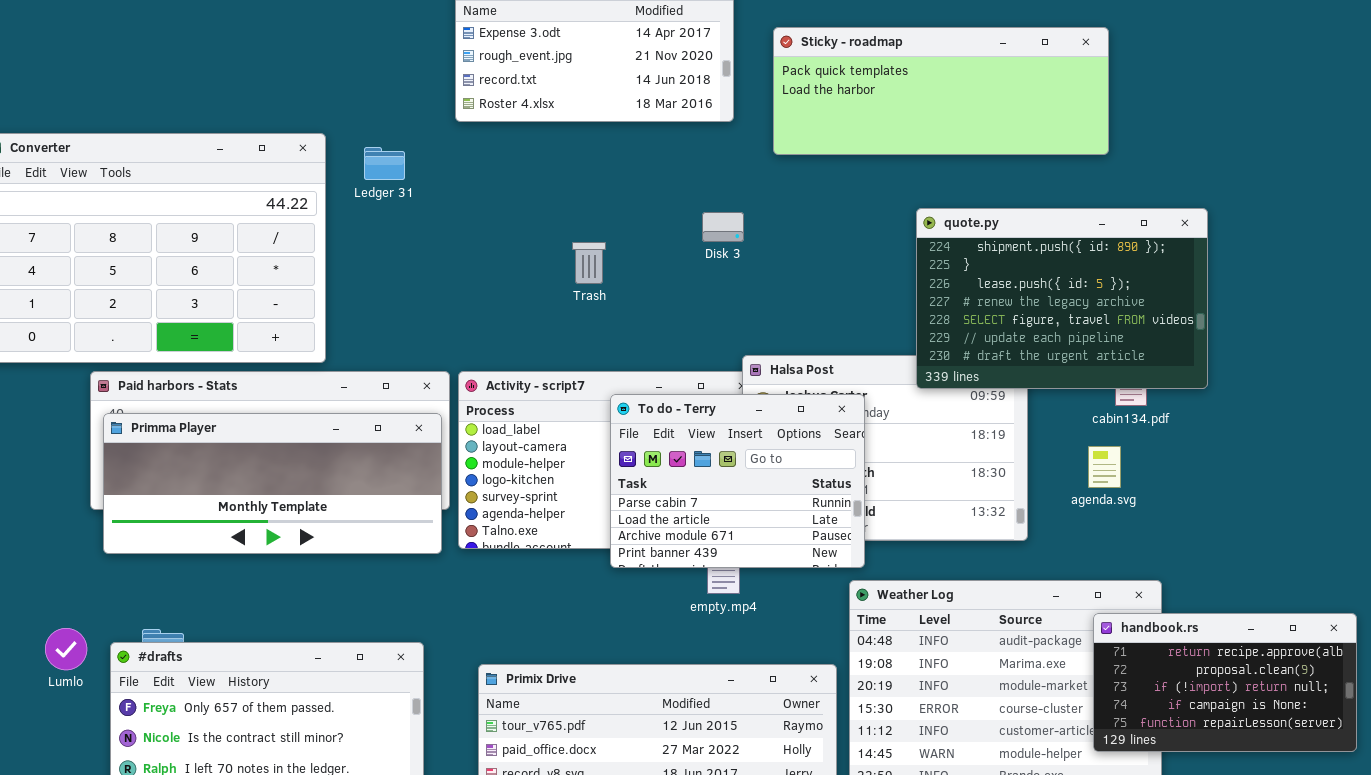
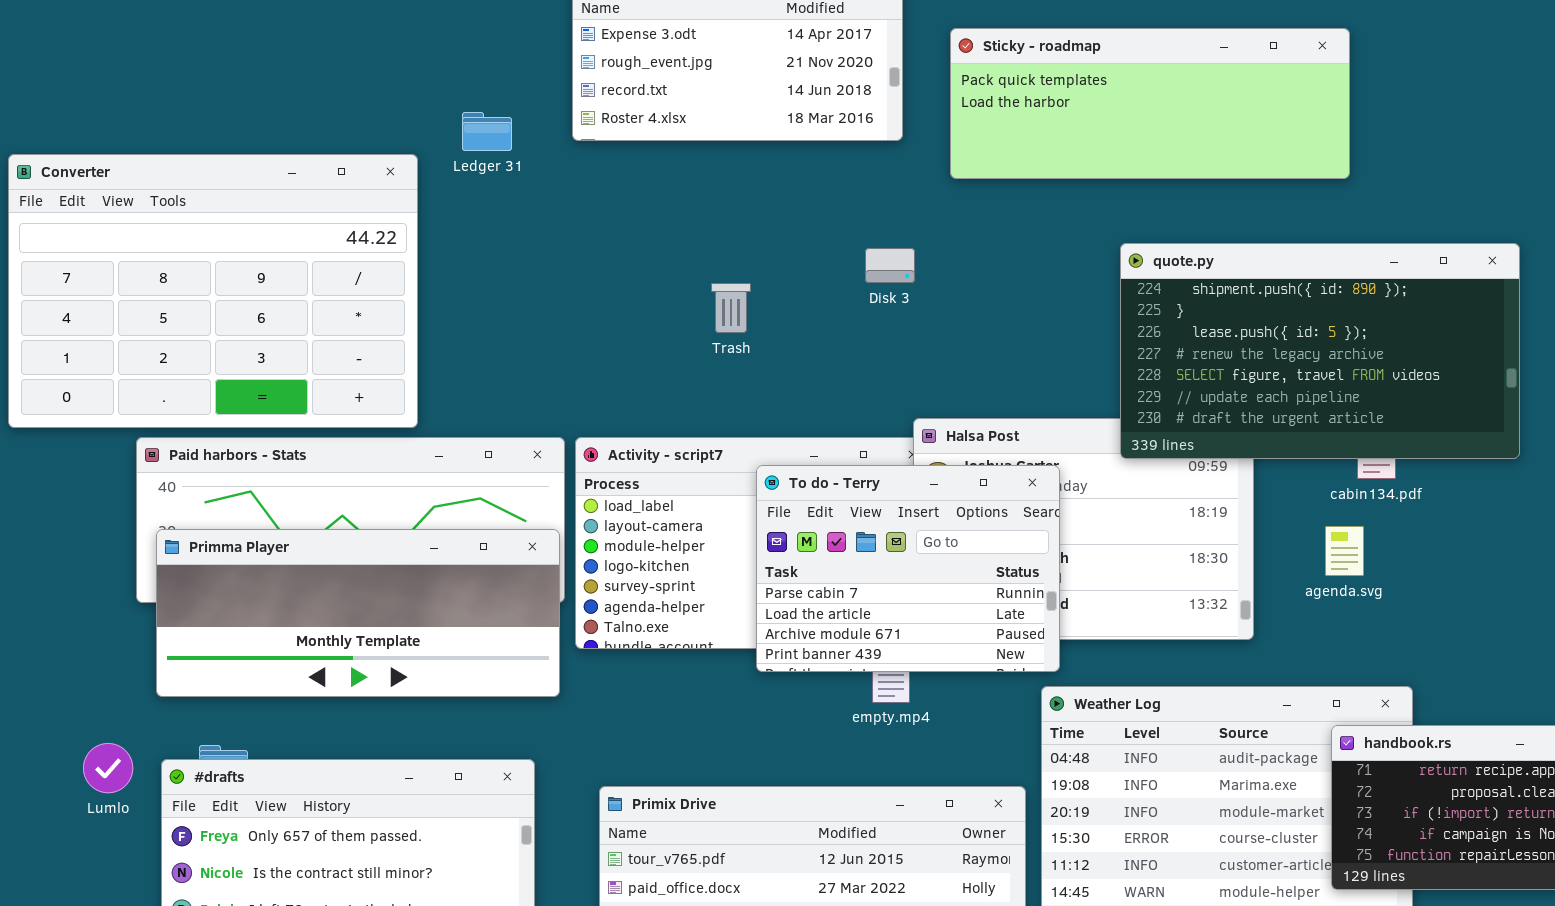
Ledger 31: [364,147,405,180] -> [462,112,512,151], moved
quote.py: [916,208,1208,389] -> [1120,243,1520,459], resized
Primma Player: [103,413,442,554] -> [156,529,560,697], moved

